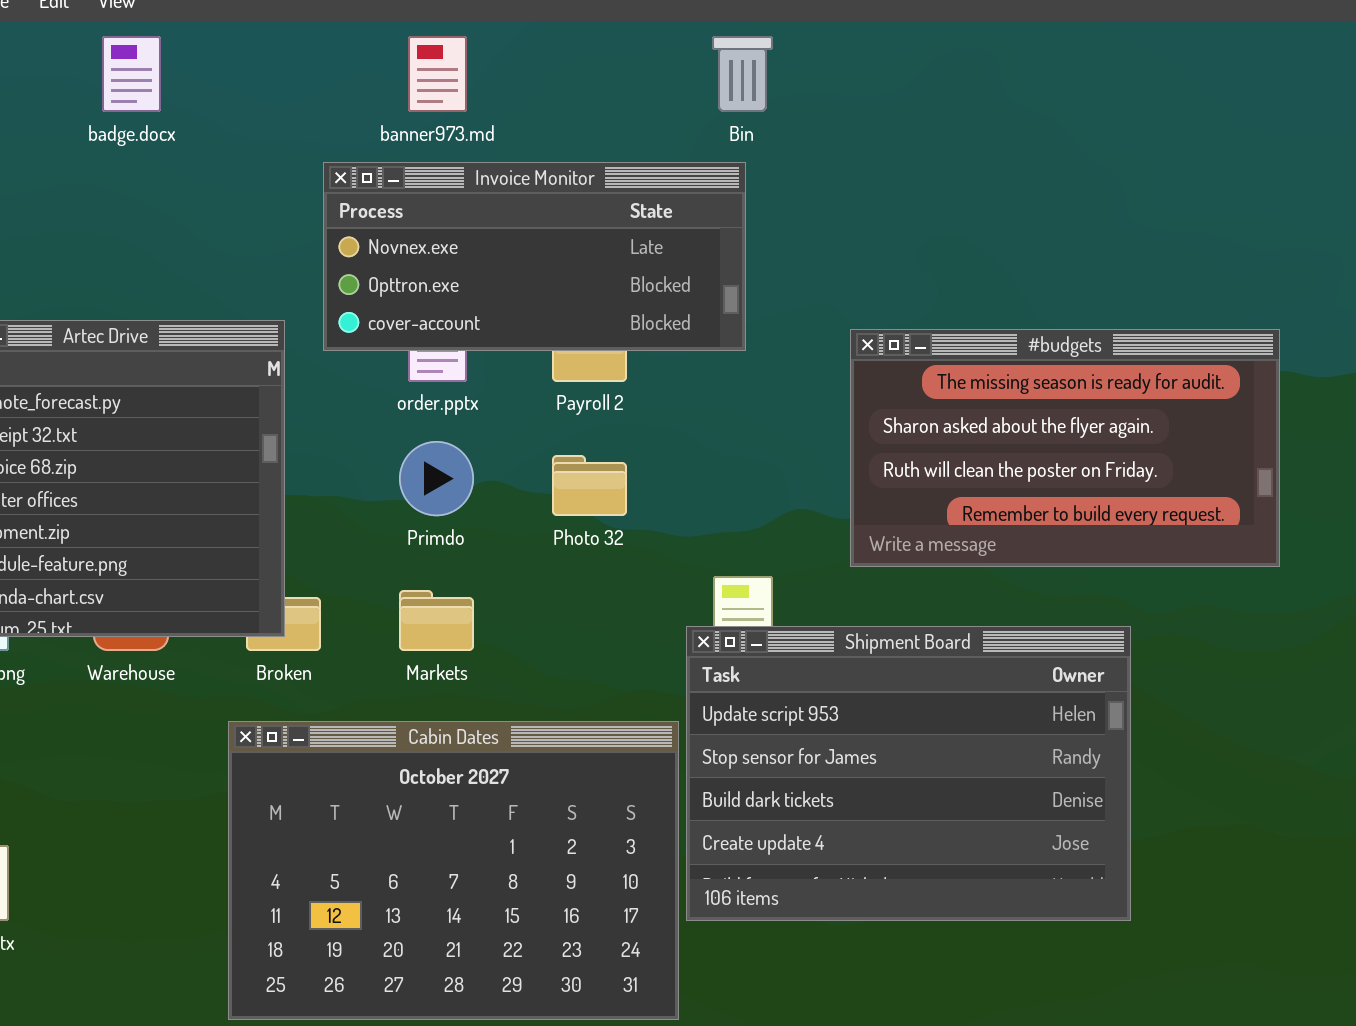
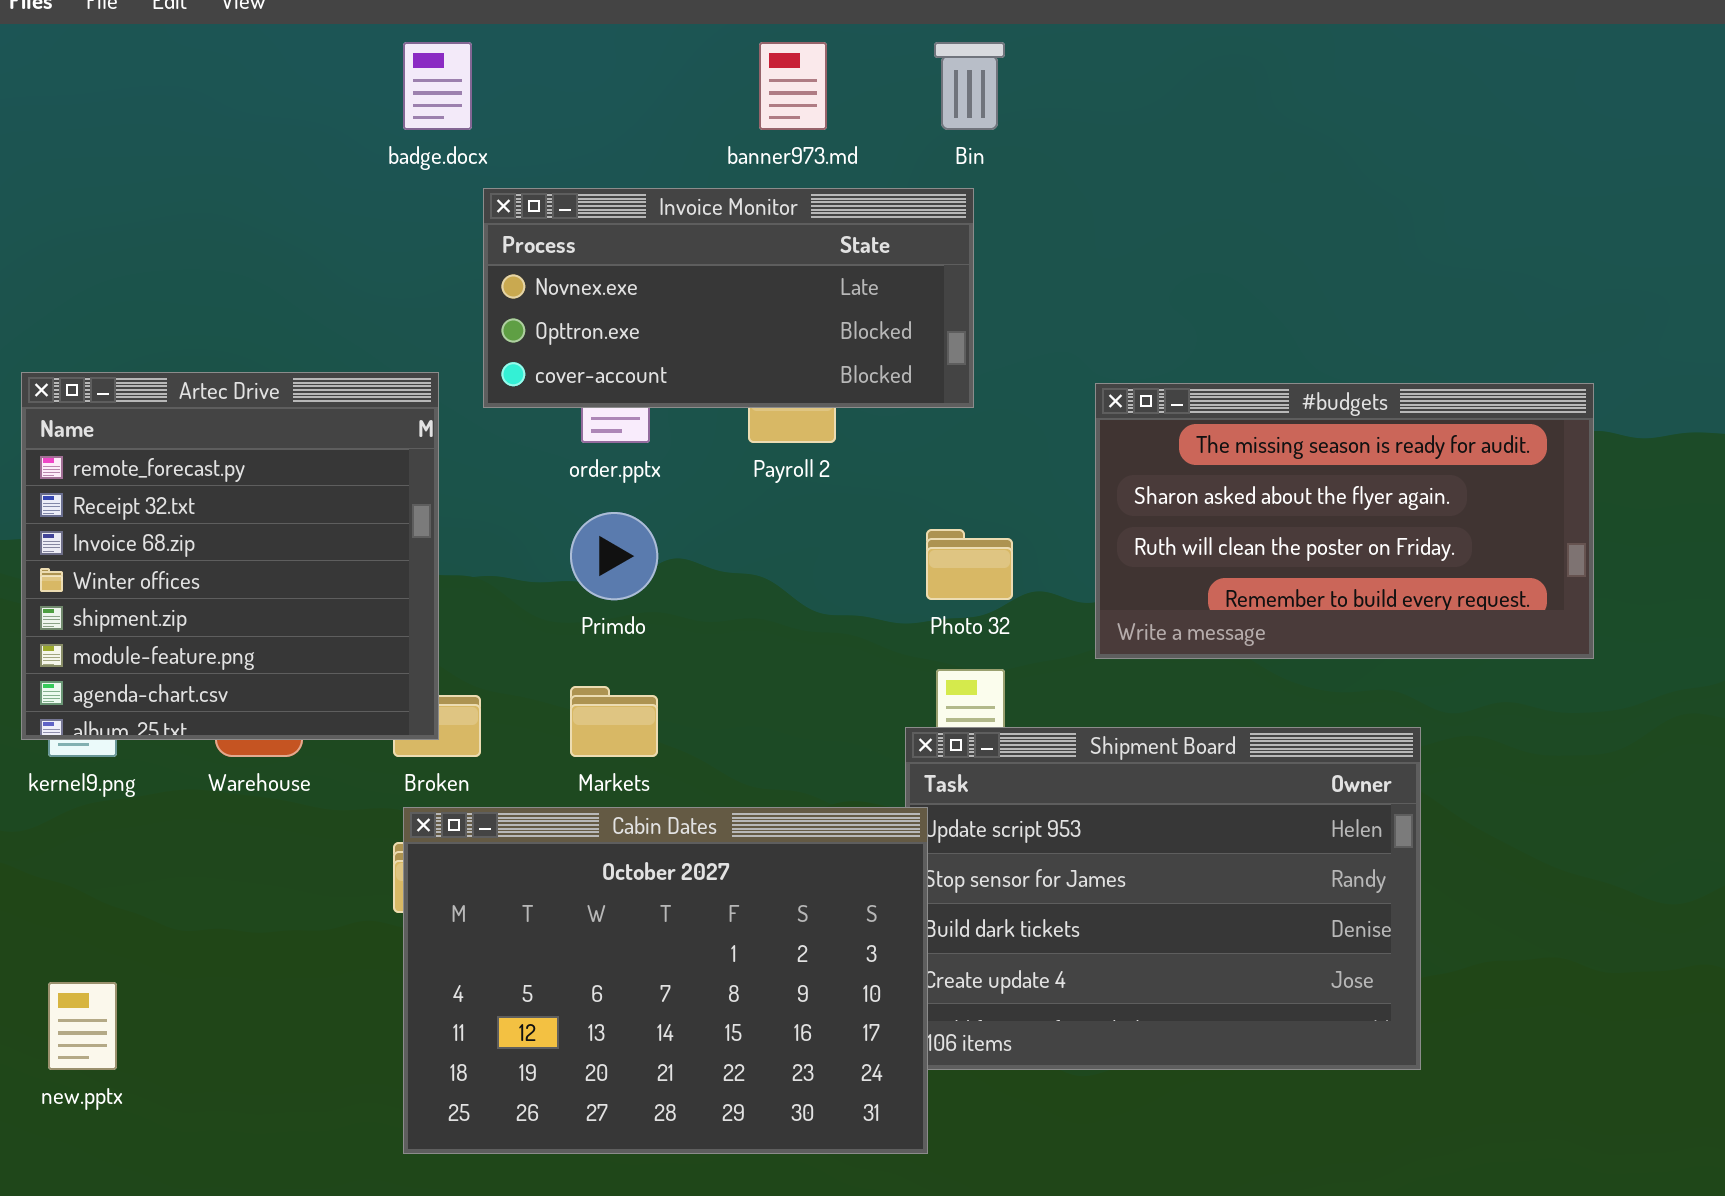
badge.docx: [102,36,161,112] -> [403,42,472,130], moved
banner973.md: [408,36,467,112] -> [759,42,827,130], moved
Photo 32: [552,455,627,516] -> [926,529,1013,600], moved
Cabin Dates: [228,721,679,1020] -> [403,807,928,1154], moved

